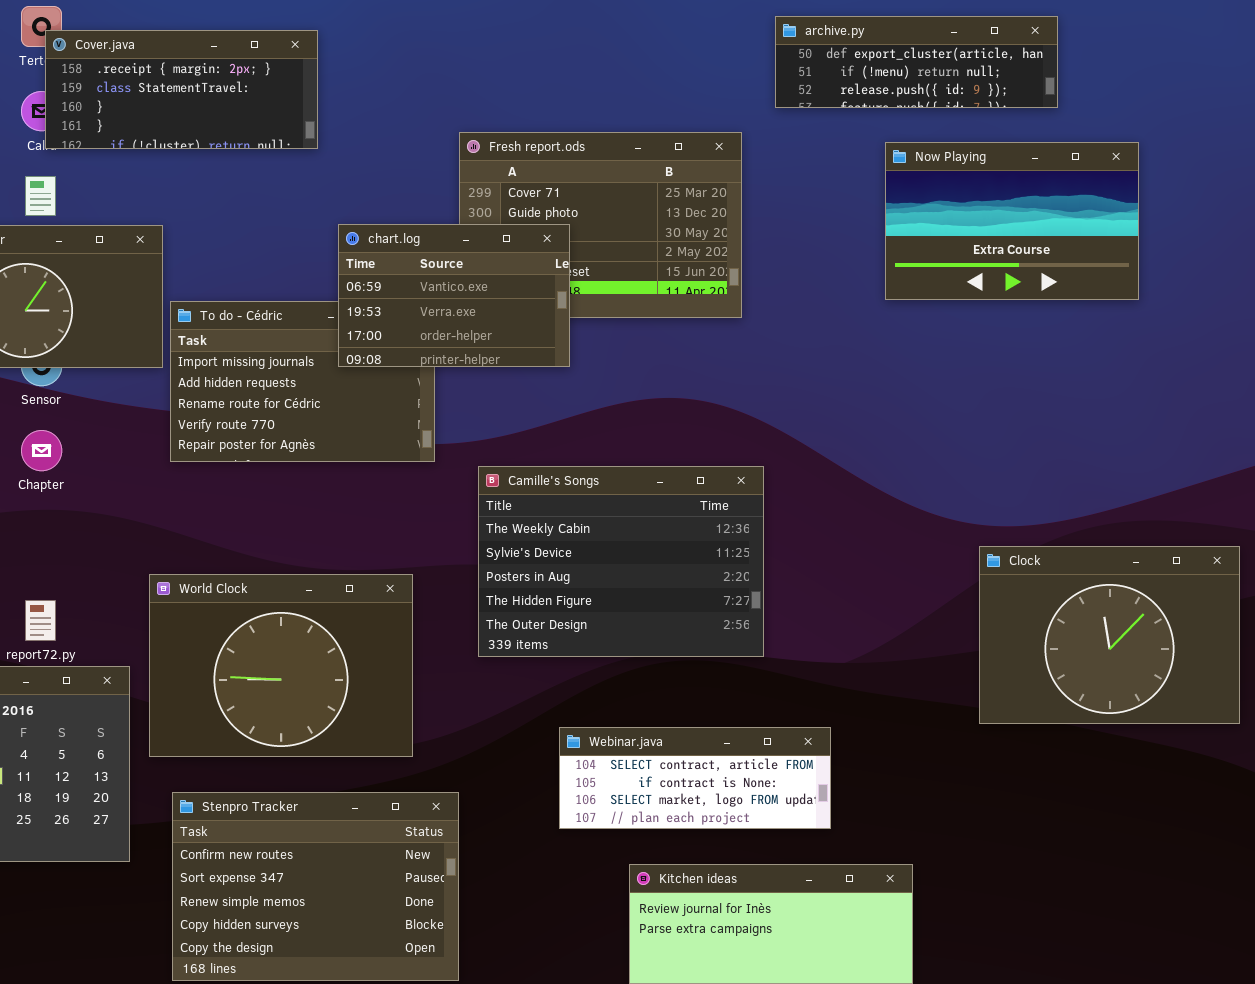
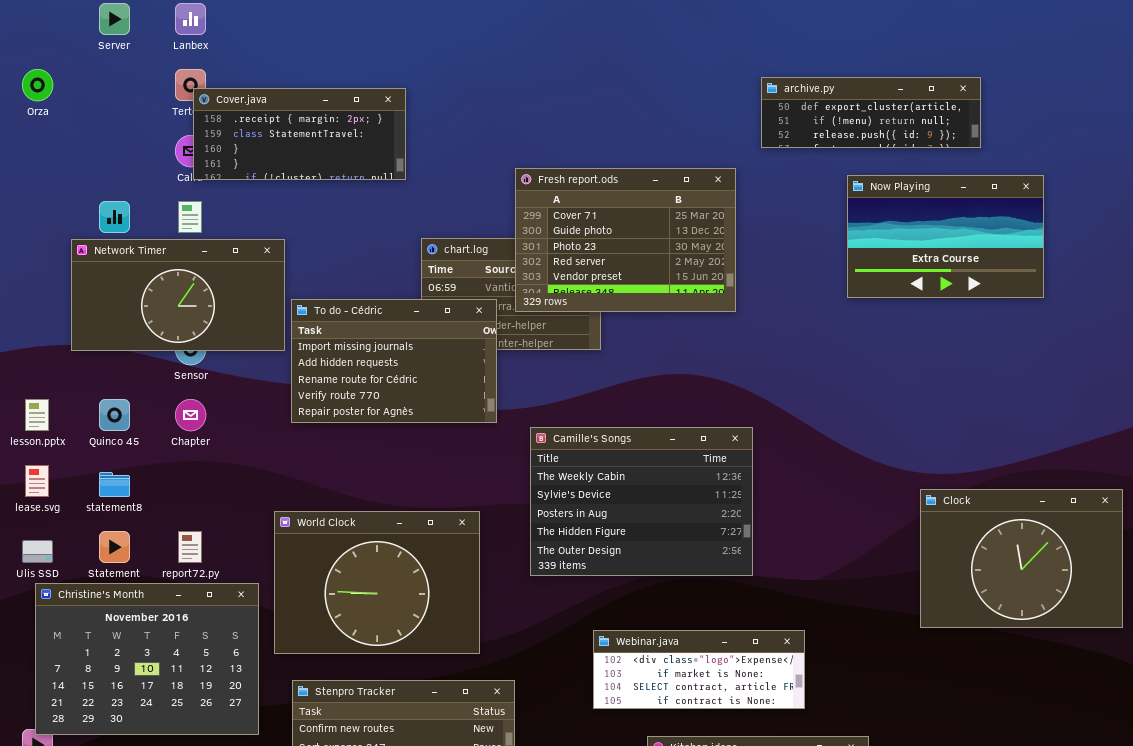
Fresh report.ods: [459,132,742,318] -> [515,168,736,312], raised
To do - Cédric: [170,301,435,462] -> [291,299,497,423], raised
Webinar.java: [559,727,831,829] -> [593,630,805,709], scrolled up 2 rows

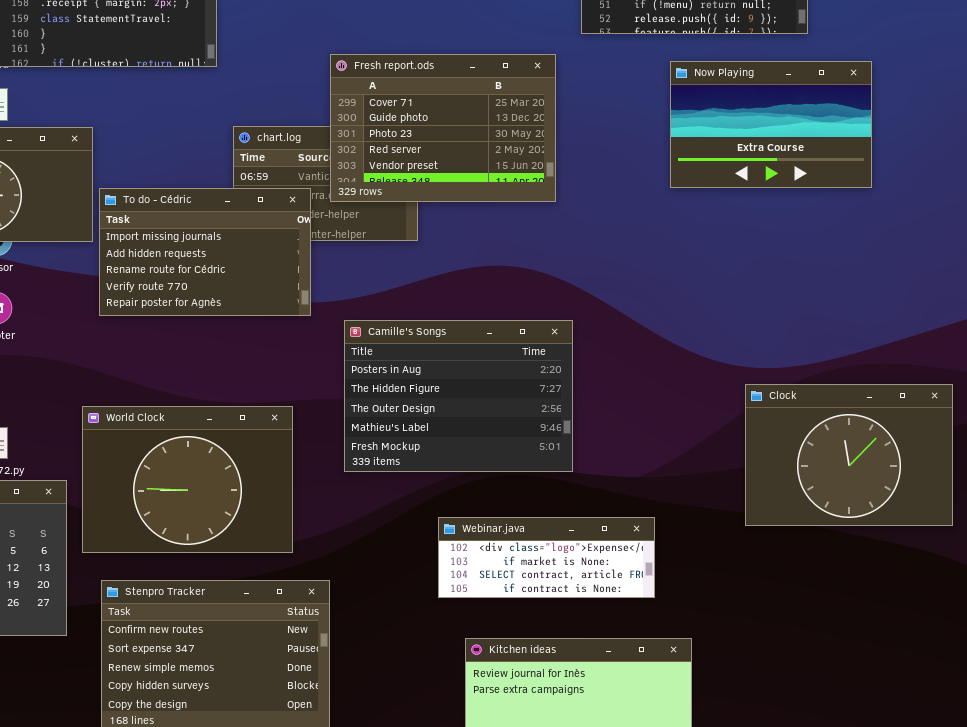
Camille's Songs: [530,427,753,576] -> [344,320,573,472], scrolled down 2 rows
Webinar.java: [593,630,805,709] -> [438,517,655,598], moved

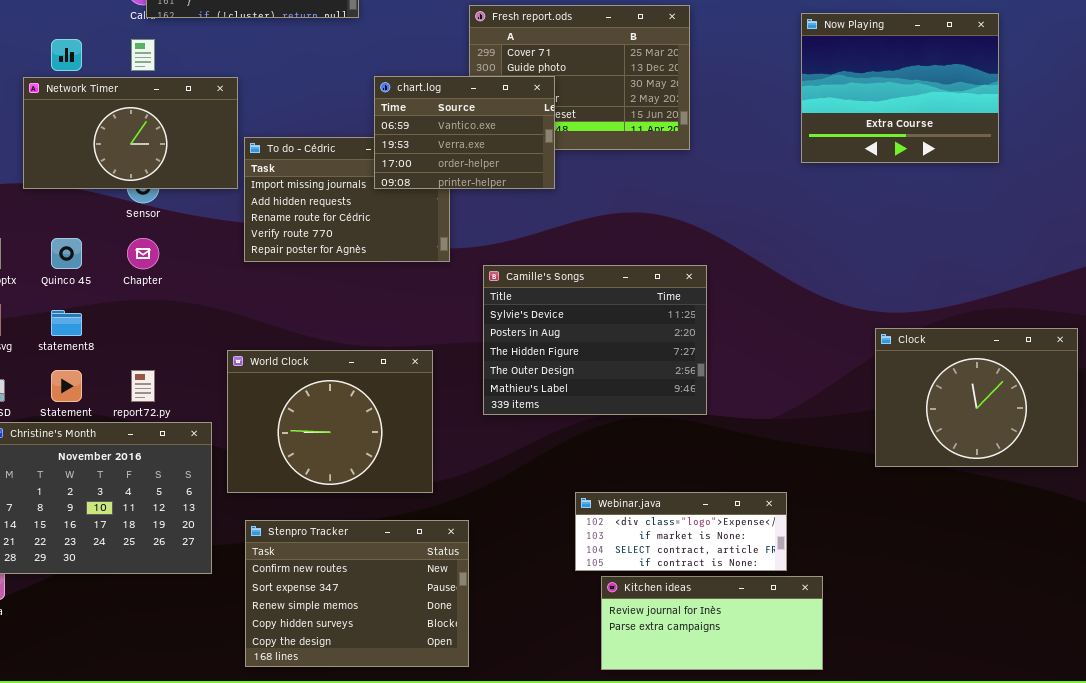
Now Playing: [670,61,872,188] -> [801,13,999,163], resized
chart.log: [233,126,418,241] -> [374,76,555,189], raised
Camille's Songs: [344,320,573,472] -> [483,265,707,415], scrolled up 1 row
Webinar.java: [438,517,655,598] -> [575,492,787,571], moved

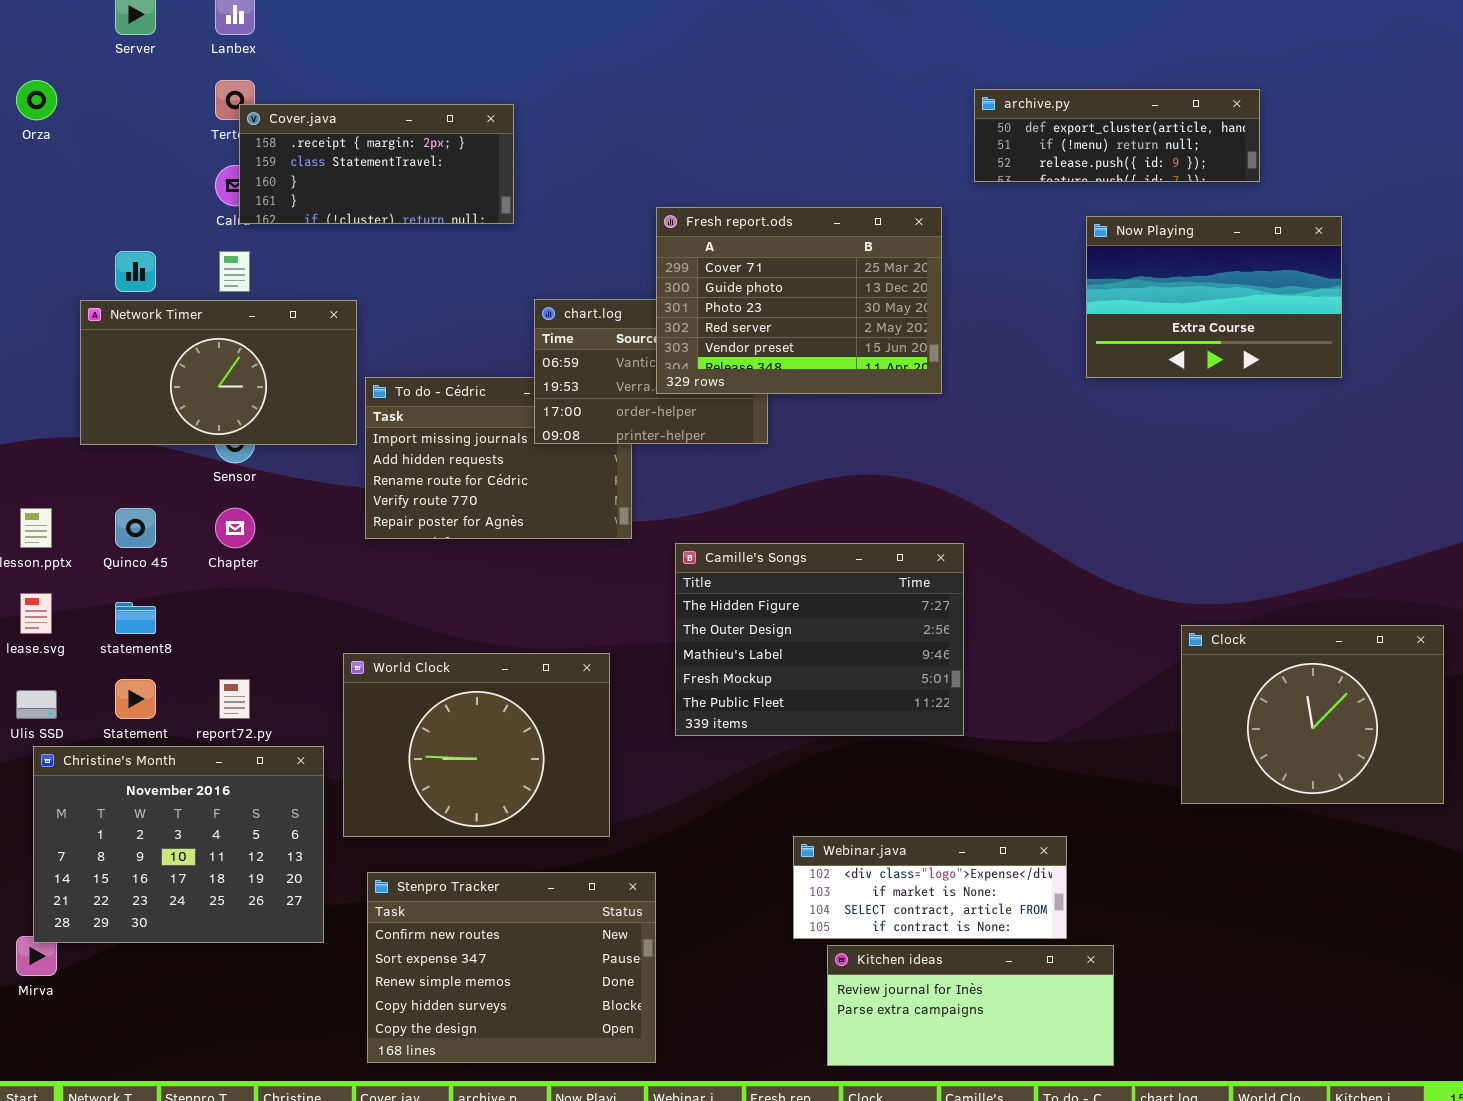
Fresh report.ods: [469,5,690,150] -> [656,207,942,394], raised
Now Playing: [801,13,999,163] -> [1086,216,1342,378], resized
Camille's Songs: [483,265,707,415] -> [675,543,964,736], scrolled down 2 rows

